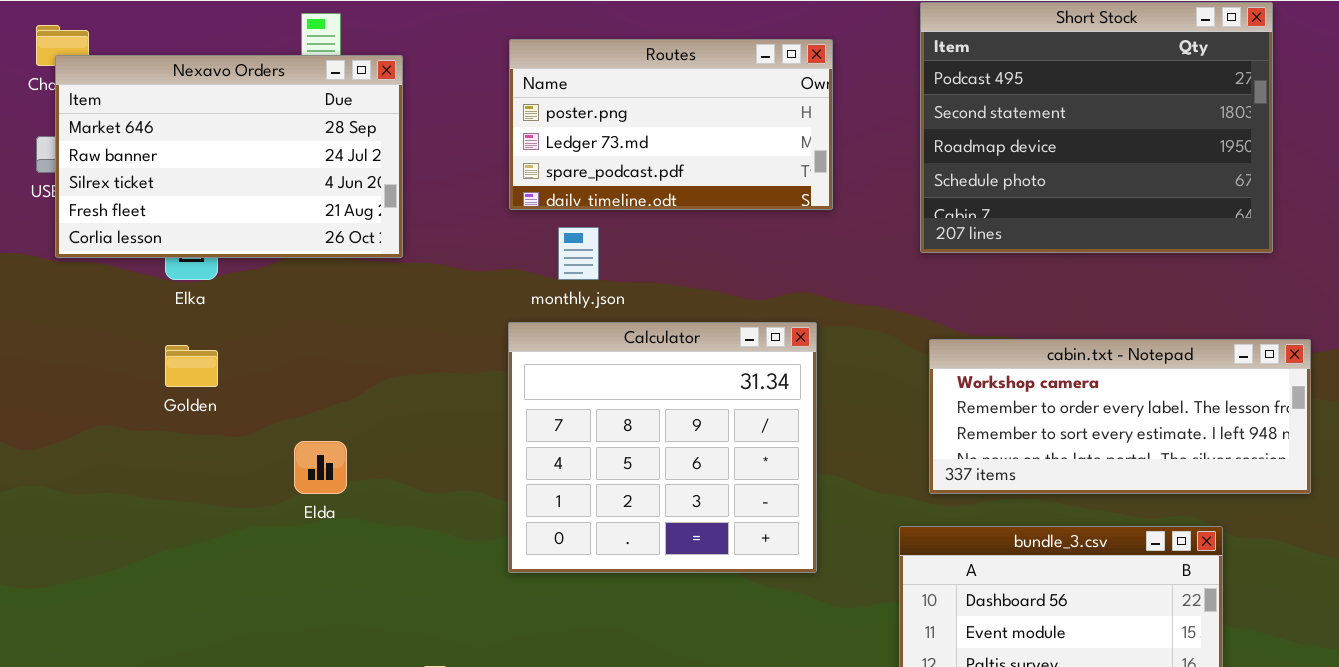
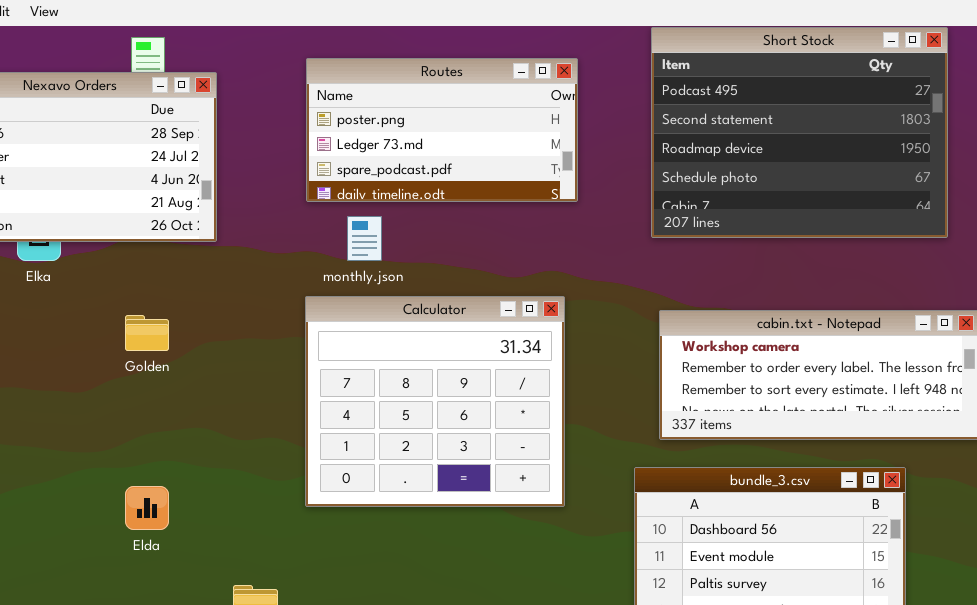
Golden: [165,345,218,387] -> [125,315,169,351], moved
Elda: [294,441,347,494] -> [125,486,169,530], moved

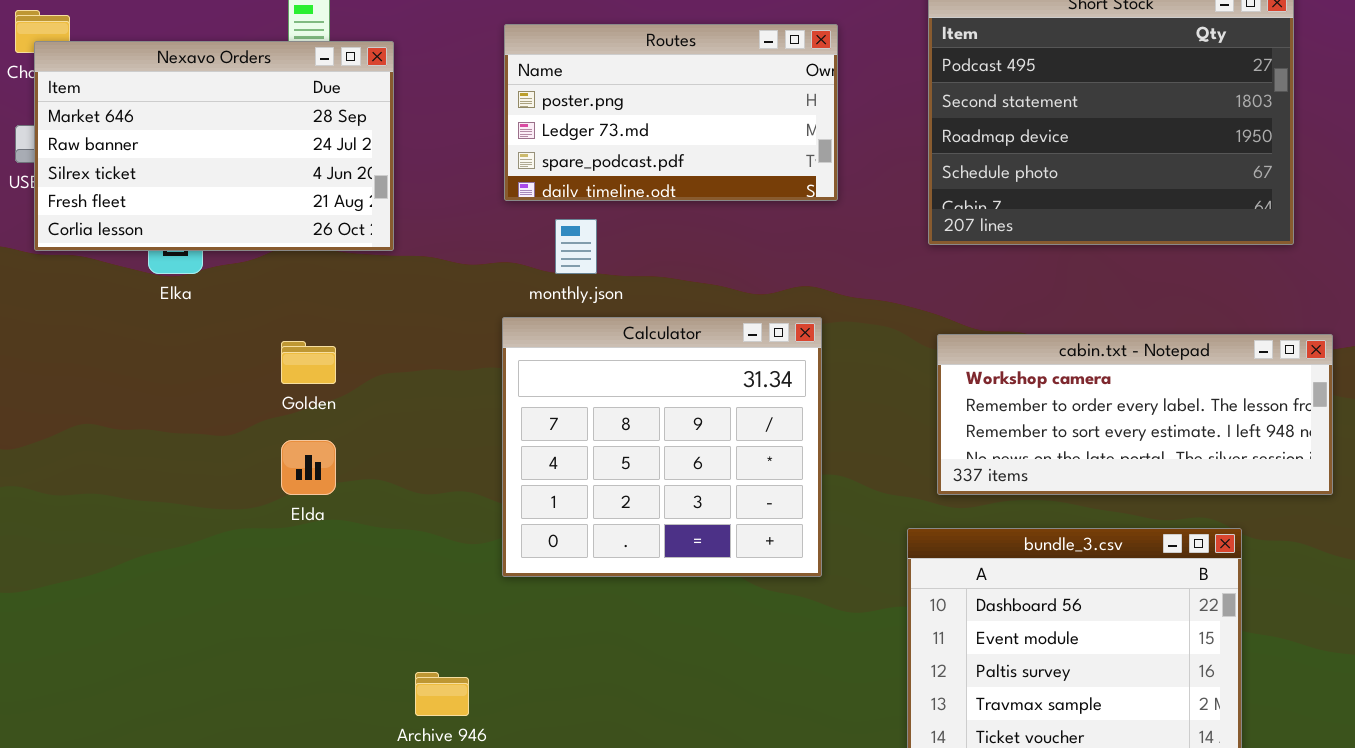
Elda: [125,486,169,530] -> [281,440,336,495], moved

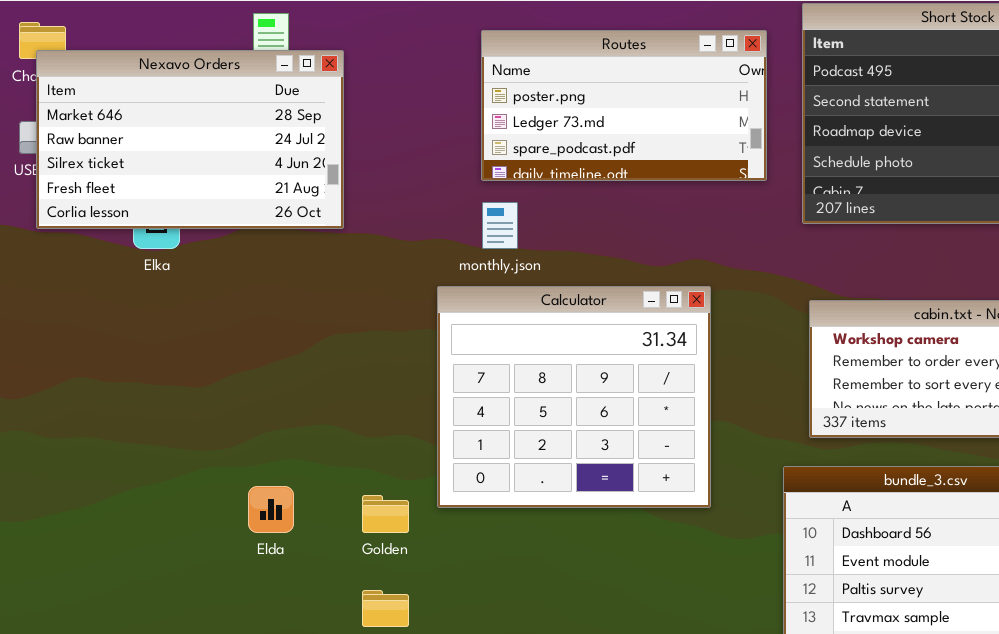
Routes: [504,24,838,201] -> [481,30,767,181], moved
Golden: [281,341,336,384] -> [362,495,409,533], moved
Elda: [281,440,336,495] -> [248,486,294,533], moved

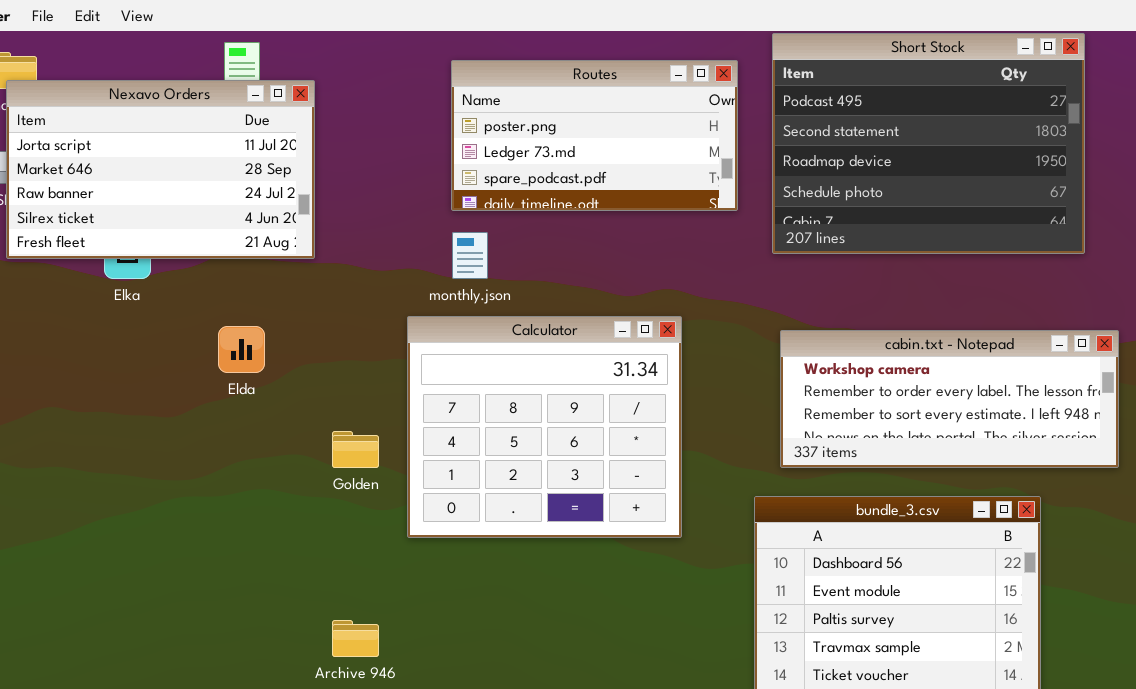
Nexavo Orders: [36,50,344,229] -> [6,80,315,259], scrolled up 1 row
Elda: [248,486,294,533] -> [218,326,265,373], moved
Golden: [362,495,409,533] -> [332,431,379,468], moved

